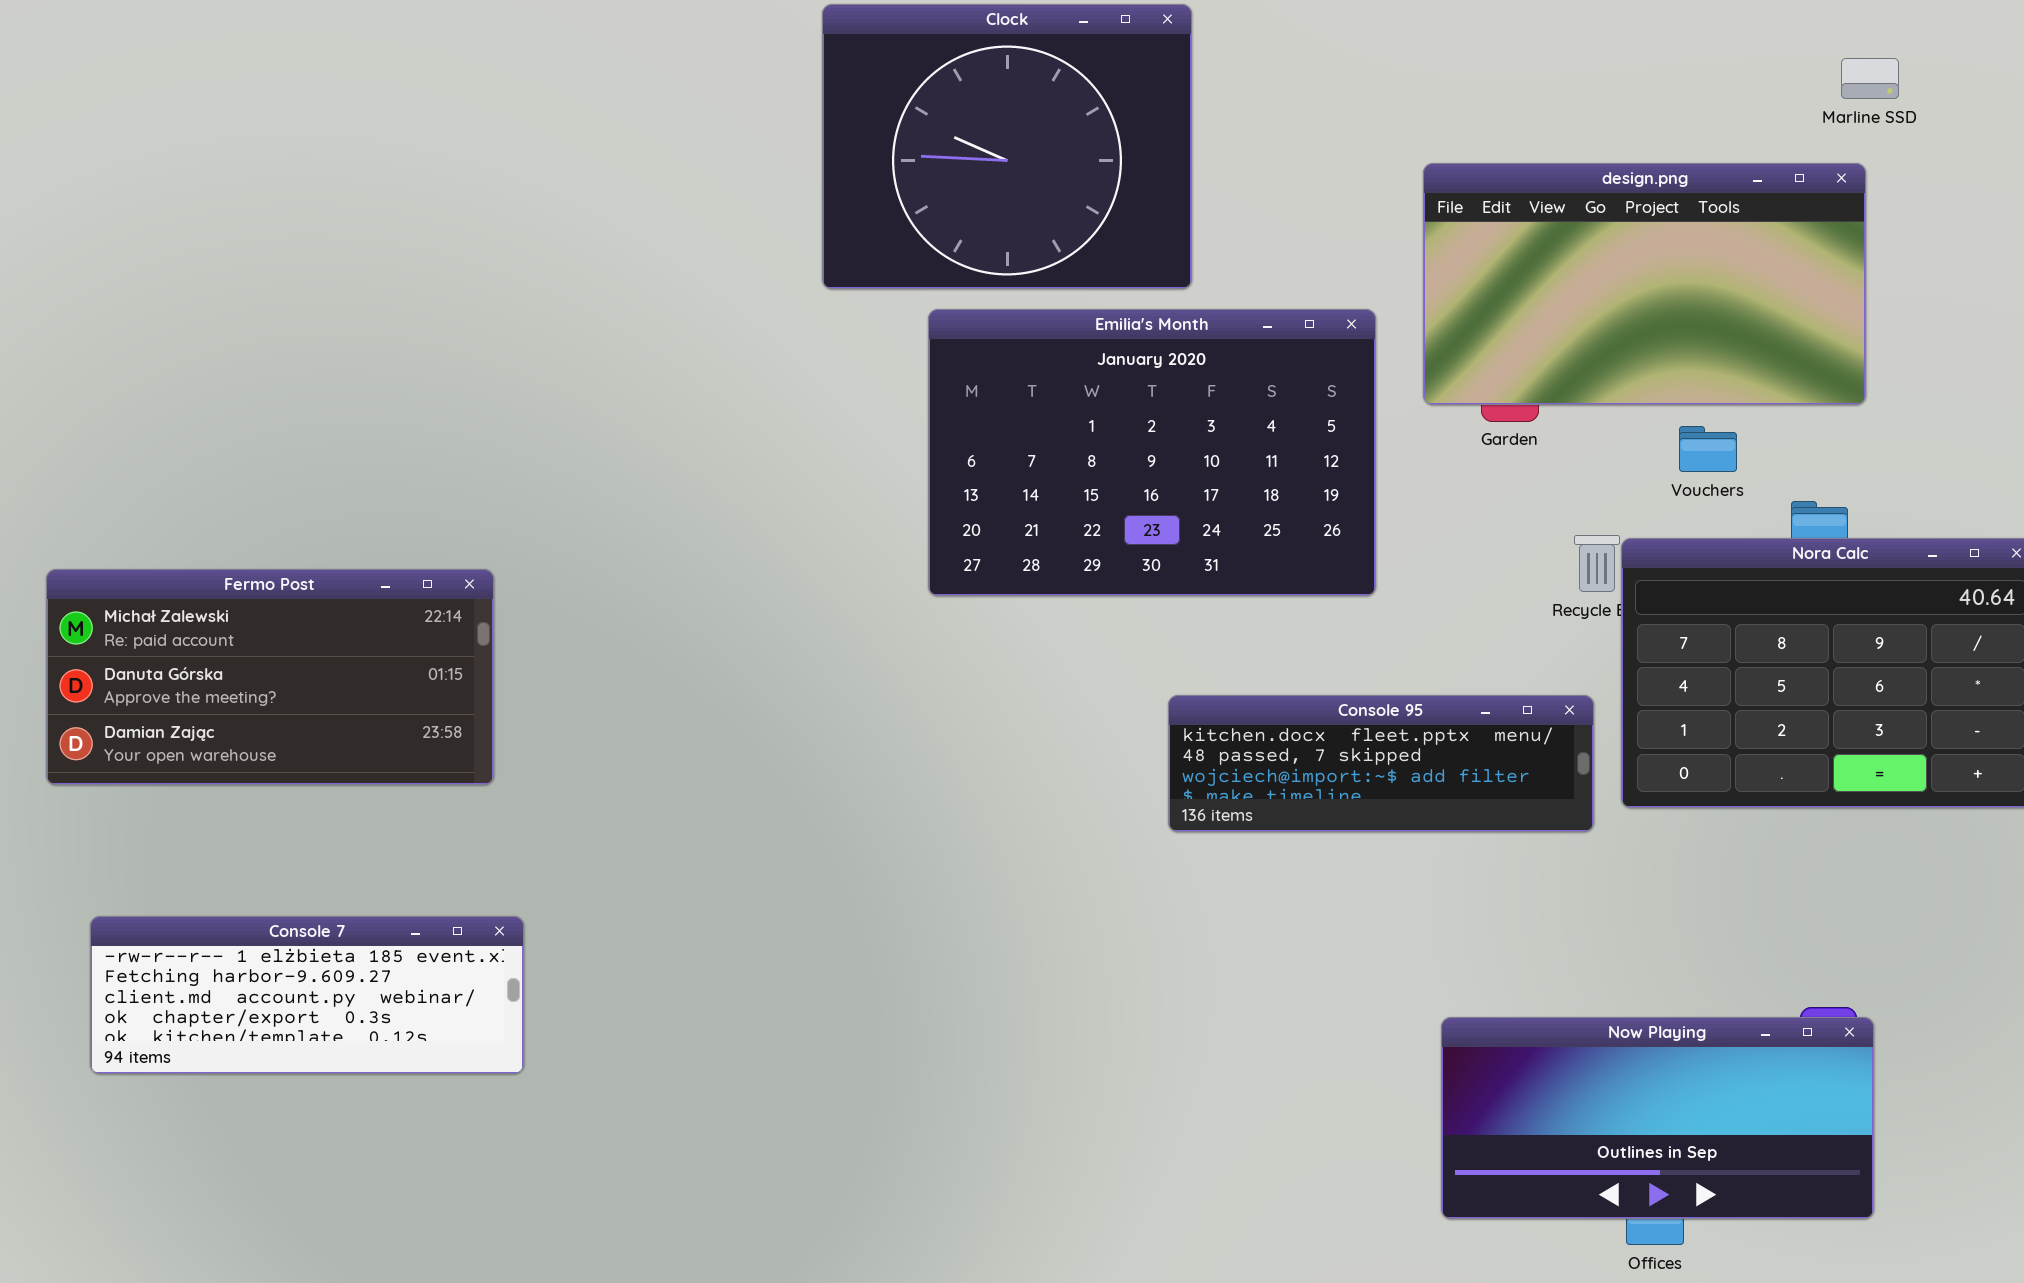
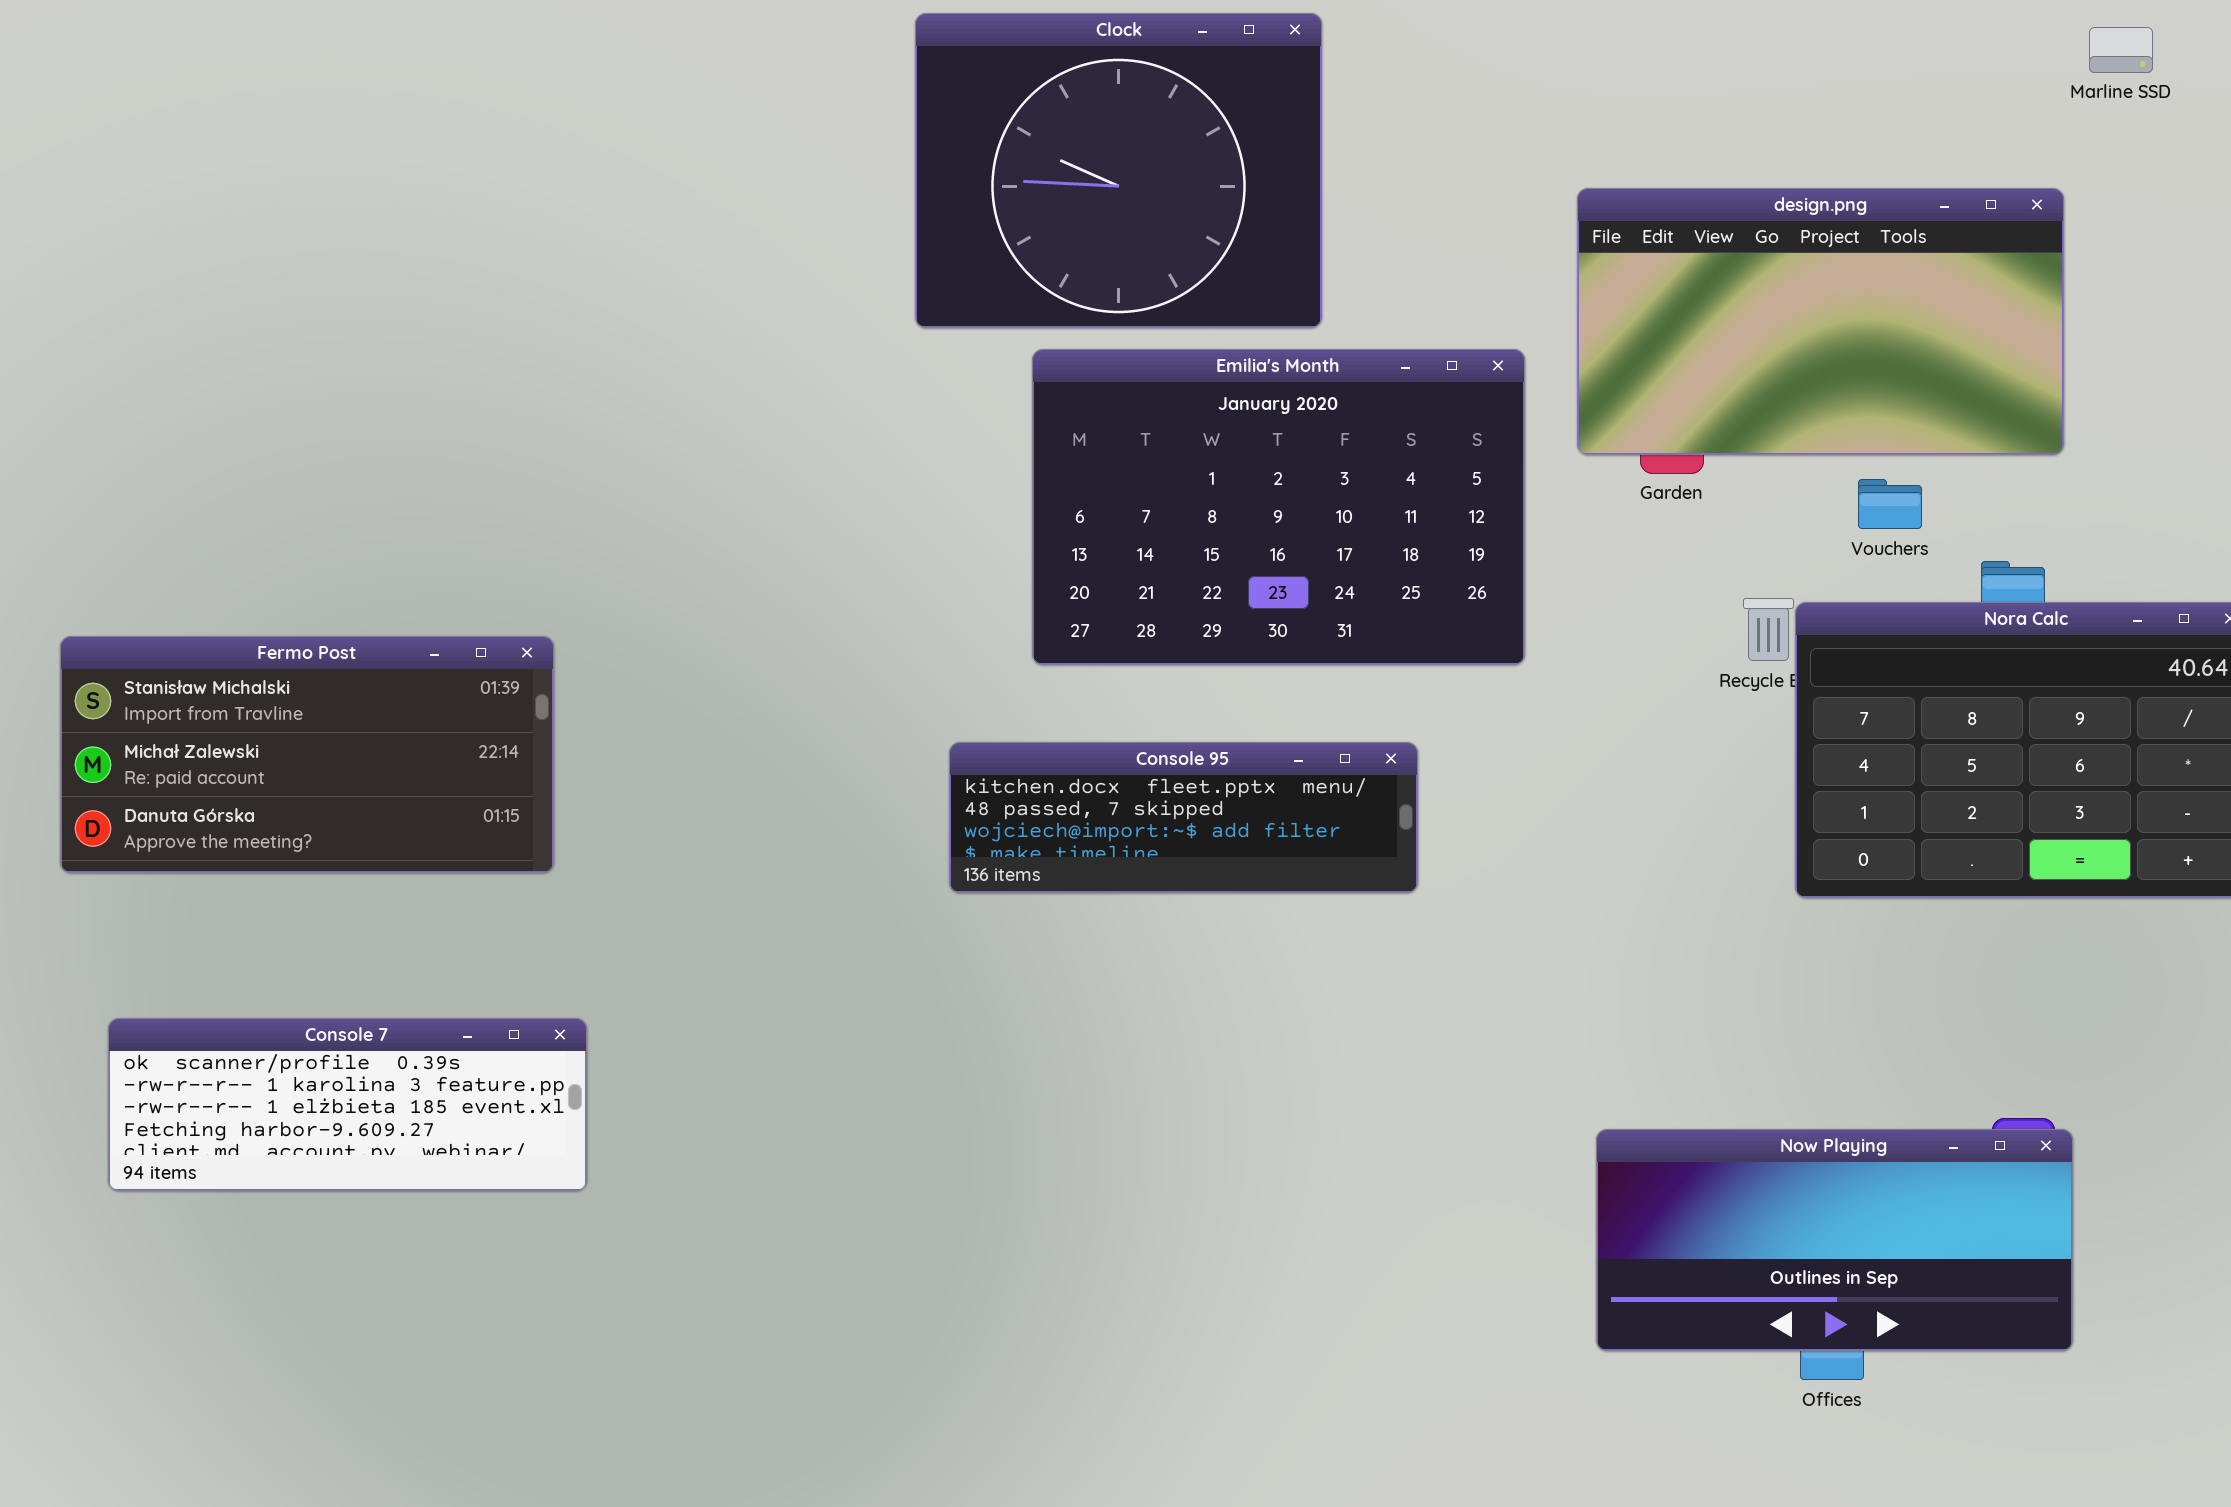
Marline SSD: [1841,58,1899,99] -> [2089,27,2153,73], moved
Fermo Post: [46,569,494,785] -> [60,636,554,873], scrolled up 1 row
Console 95: [1168,695,1594,832] -> [949,742,1418,893], moved
Console 7: [90,916,524,1074] -> [108,1018,587,1191], scrolled up 2 rows

